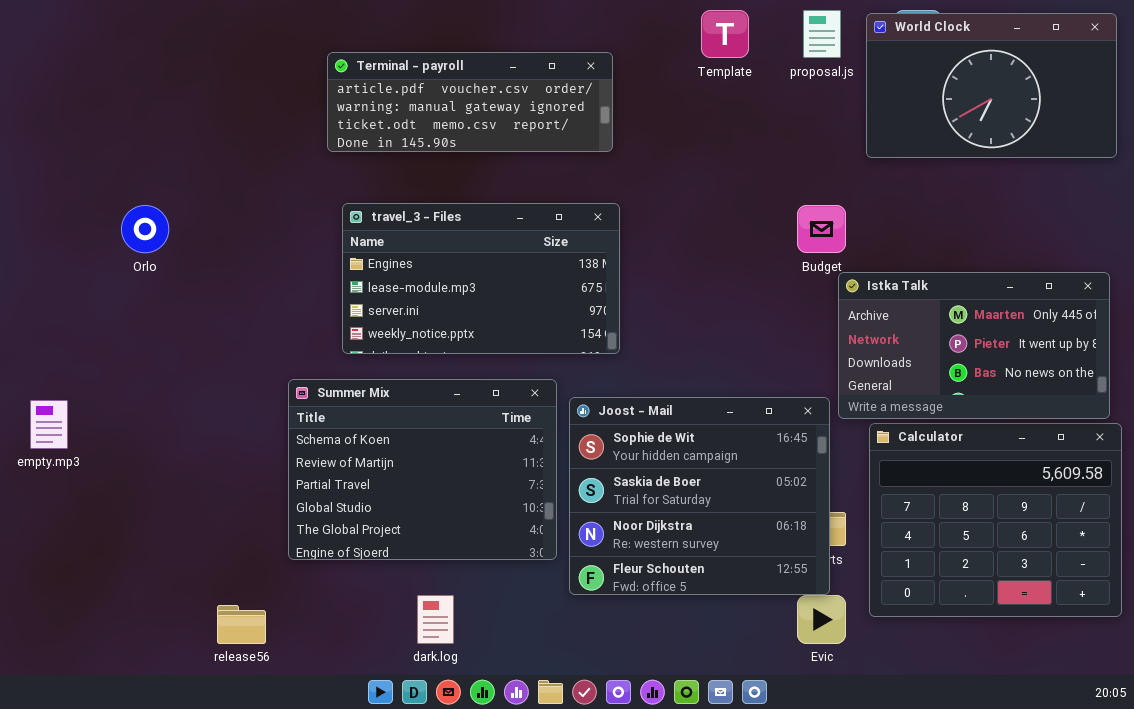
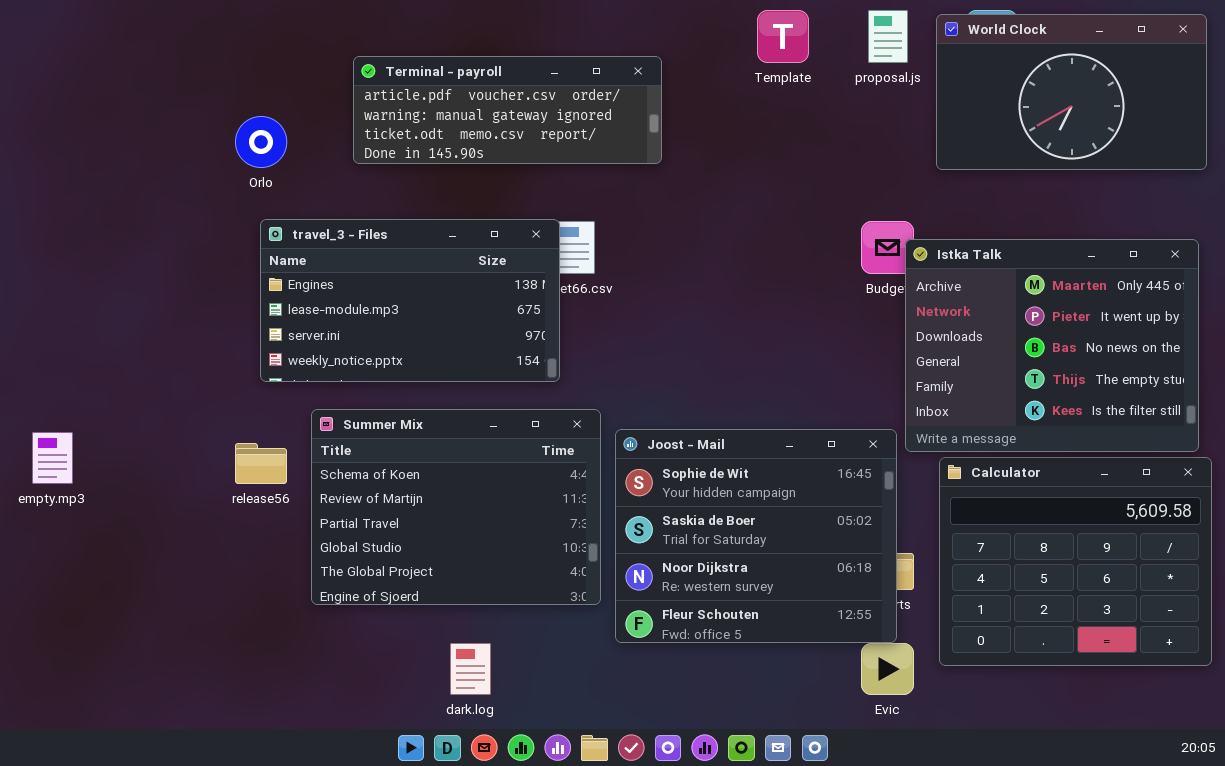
travel_3 - Files: [342,203,620,354] -> [260,219,560,382], moved
Orlo: [121,205,169,253] -> [235,116,287,168], moved
Istka Talk: [838,272,1110,419] -> [905,239,1199,452], resized
release56: [217,605,266,644] -> [235,443,287,484], moved

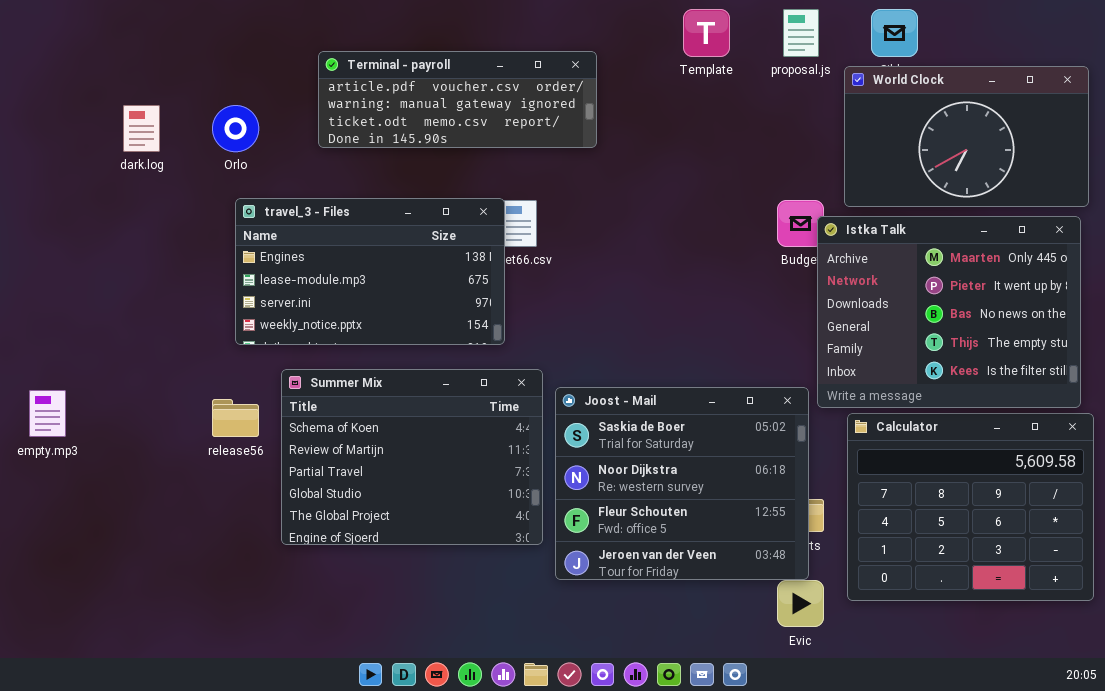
World Clock: [936,14,1207,170] -> [844,66,1089,207], moved
Joost - Mail: [615,429,897,643] -> [555,387,809,580], scrolled down 1 row
dark.log: [450,643,491,695] -> [123,105,160,152], moved

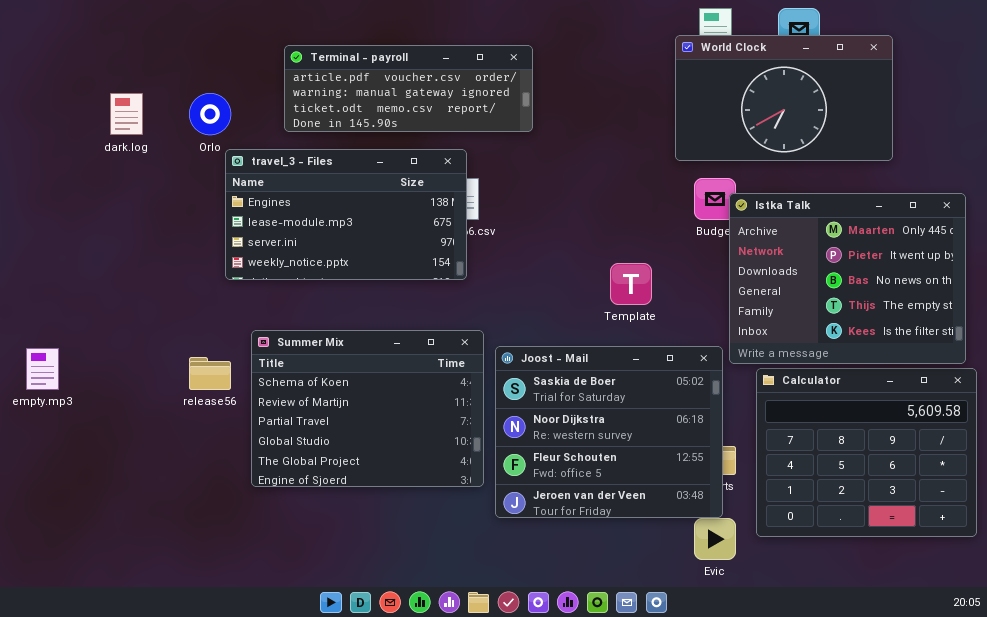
Template: [683,9,730,57] -> [610,263,652,305], moved
World Clock: [844,66,1089,207] -> [675,35,893,161], moved
travel_3 - Files: [235,198,505,345] -> [225,149,467,280], moved

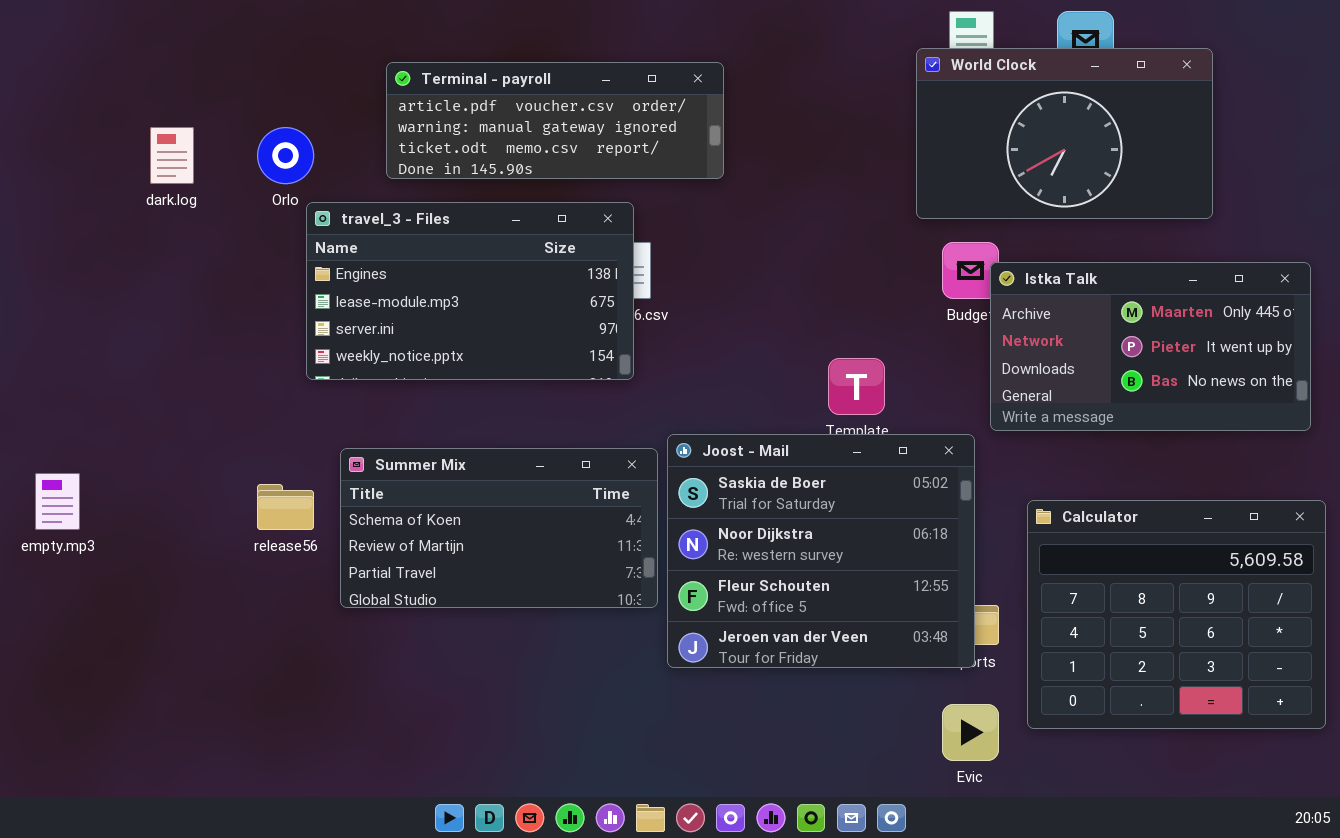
Istka Talk: [729,193,966,364] -> [990,262,1311,431], resized
Summer Mix: [251,330,484,487] -> [340,448,658,608], resized
Joost - Mail: [495,346,723,518] -> [667,434,975,668], moved

